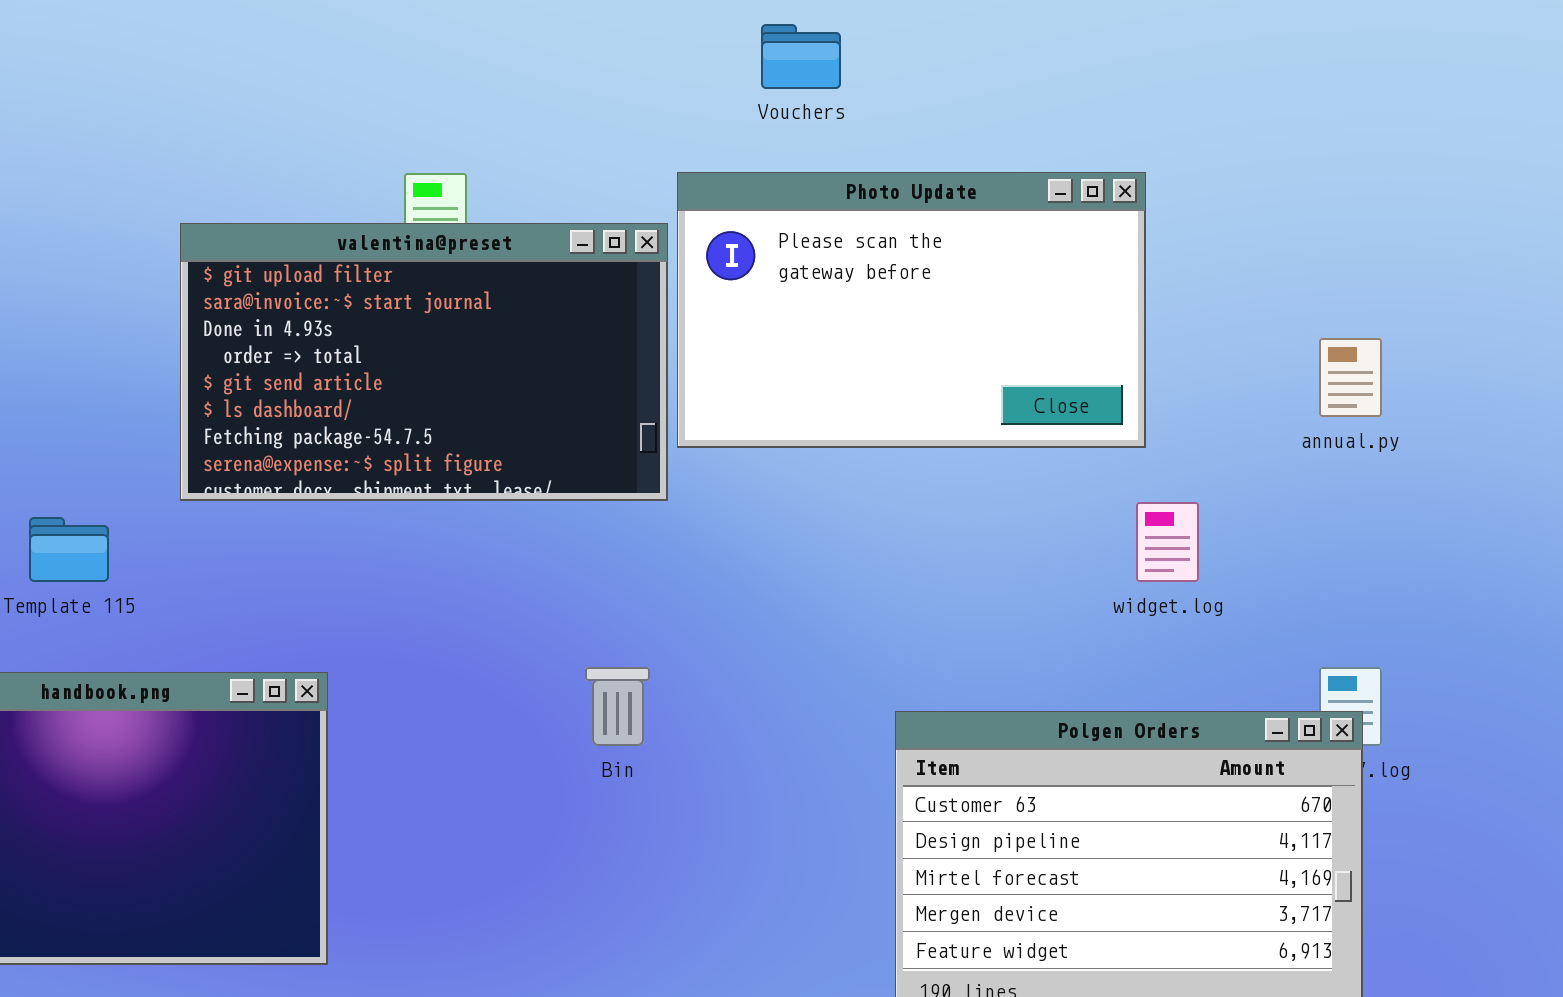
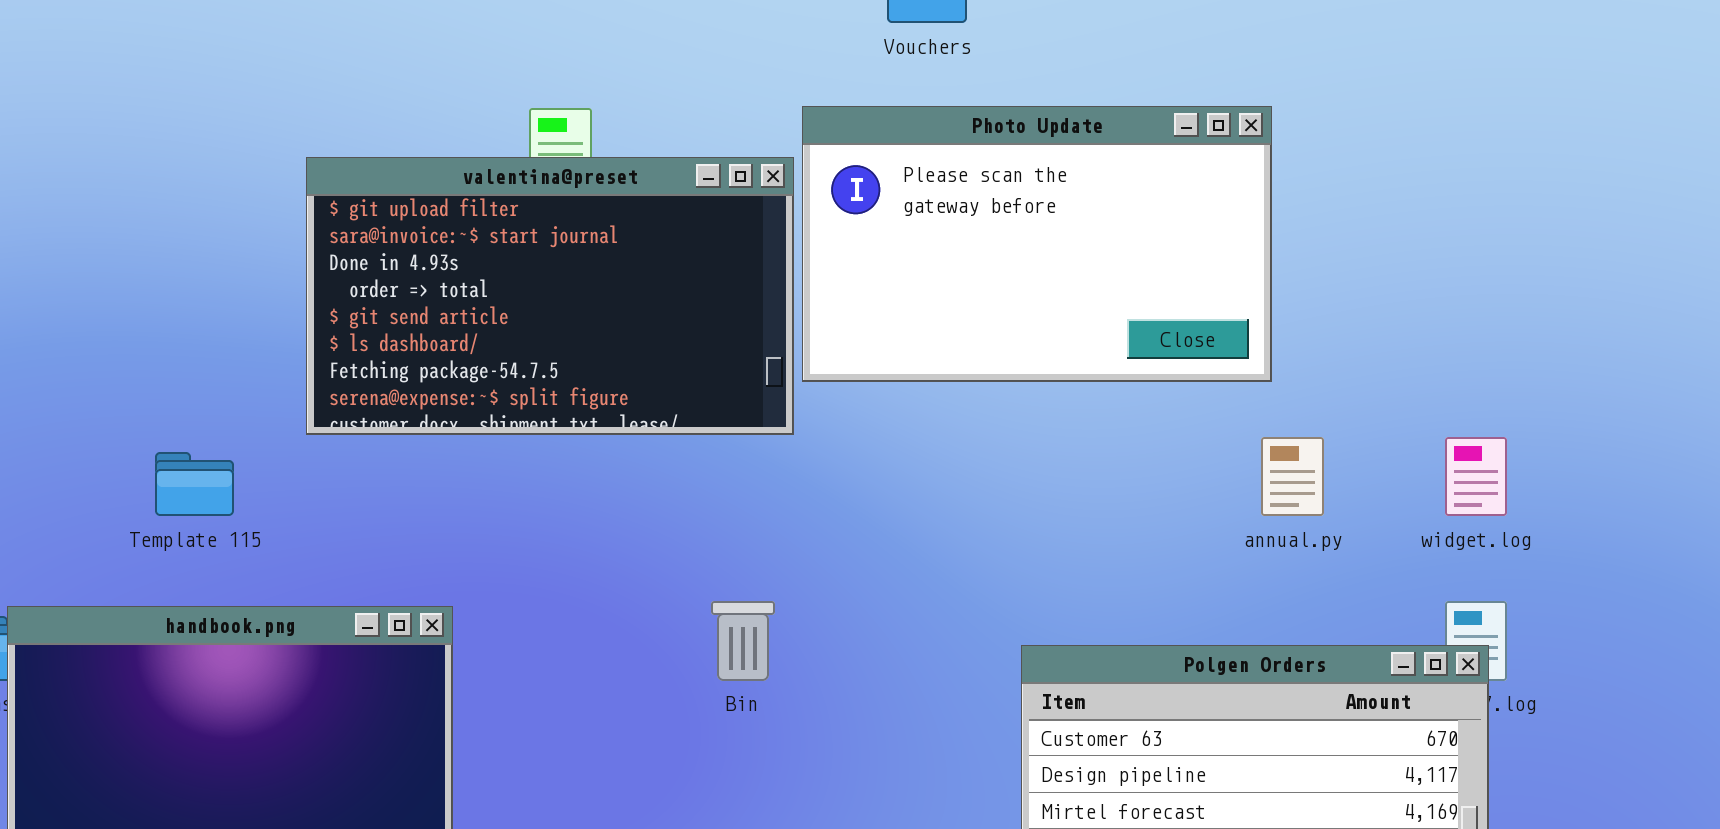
annual.py: [1319,338,1382,417] -> [1261,437,1324,516], moved
widget.log: [1136,502,1199,582] -> [1445,437,1507,516], moved

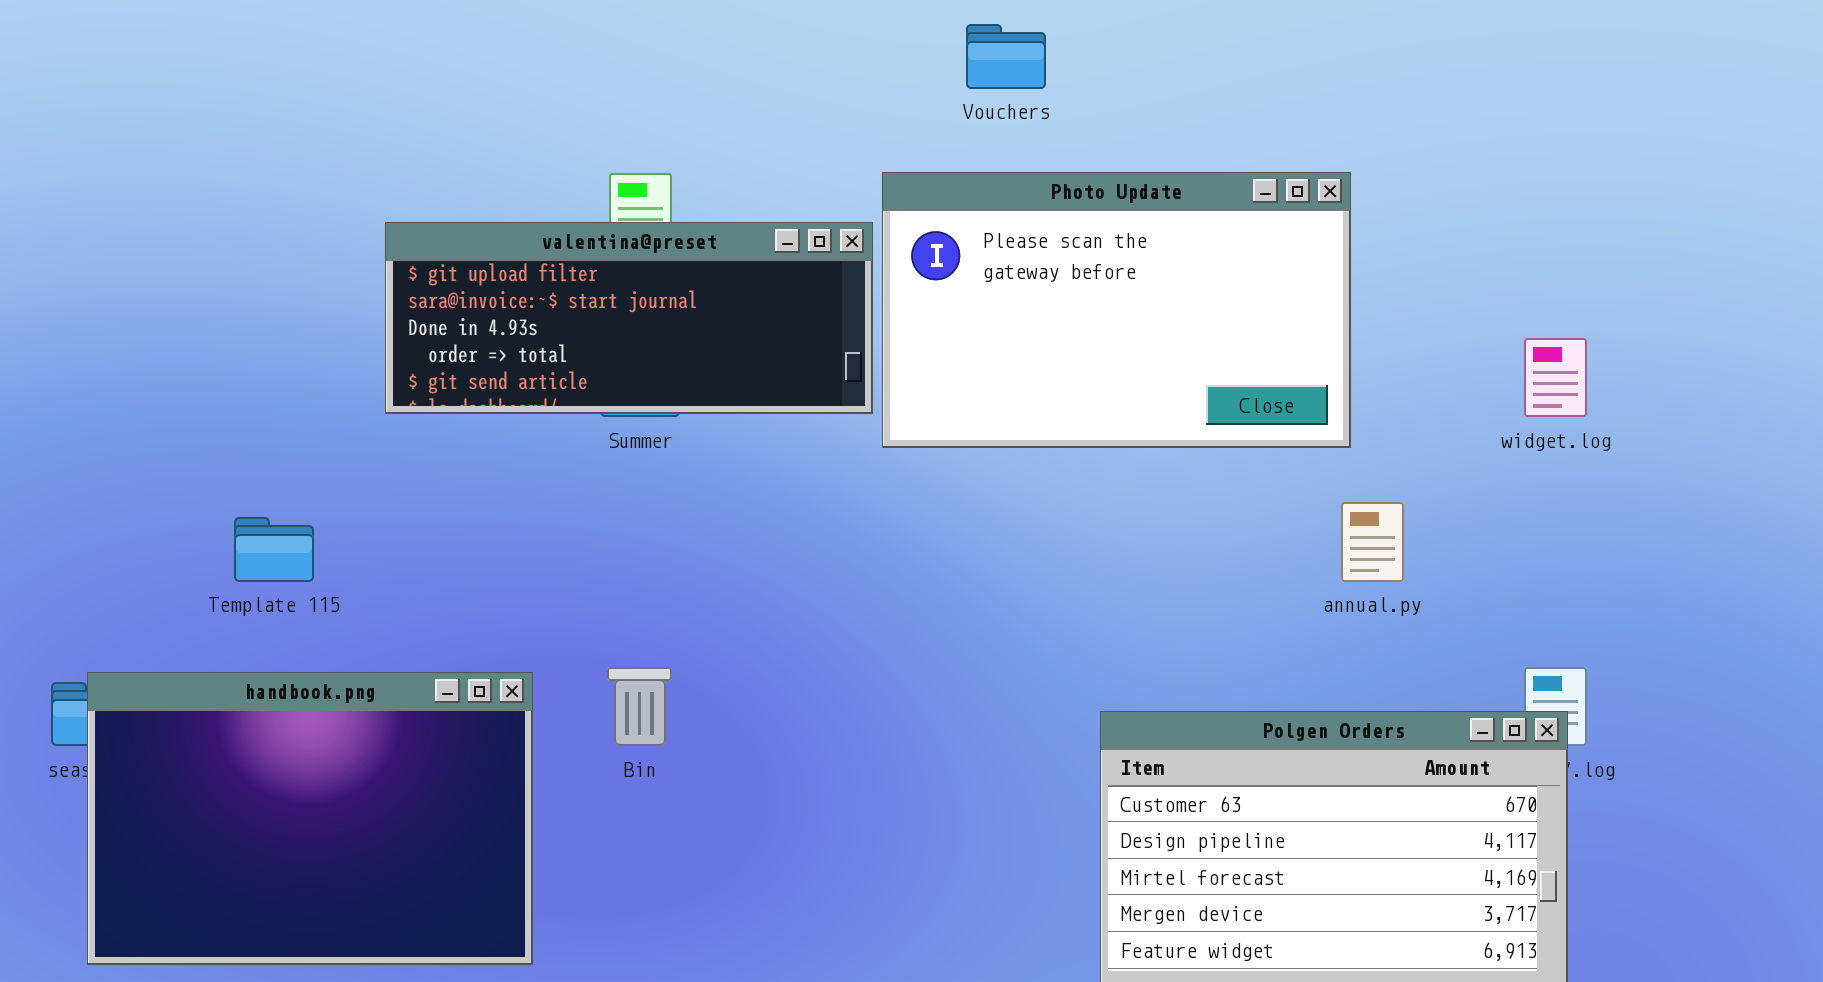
valentina@preset: [306,157,794,435] -> [385,222,873,414], resized
widget.log: [1445,437,1507,516] -> [1524,338,1587,417], moved
Bin: [711,601,775,681] -> [607,667,672,746], moved

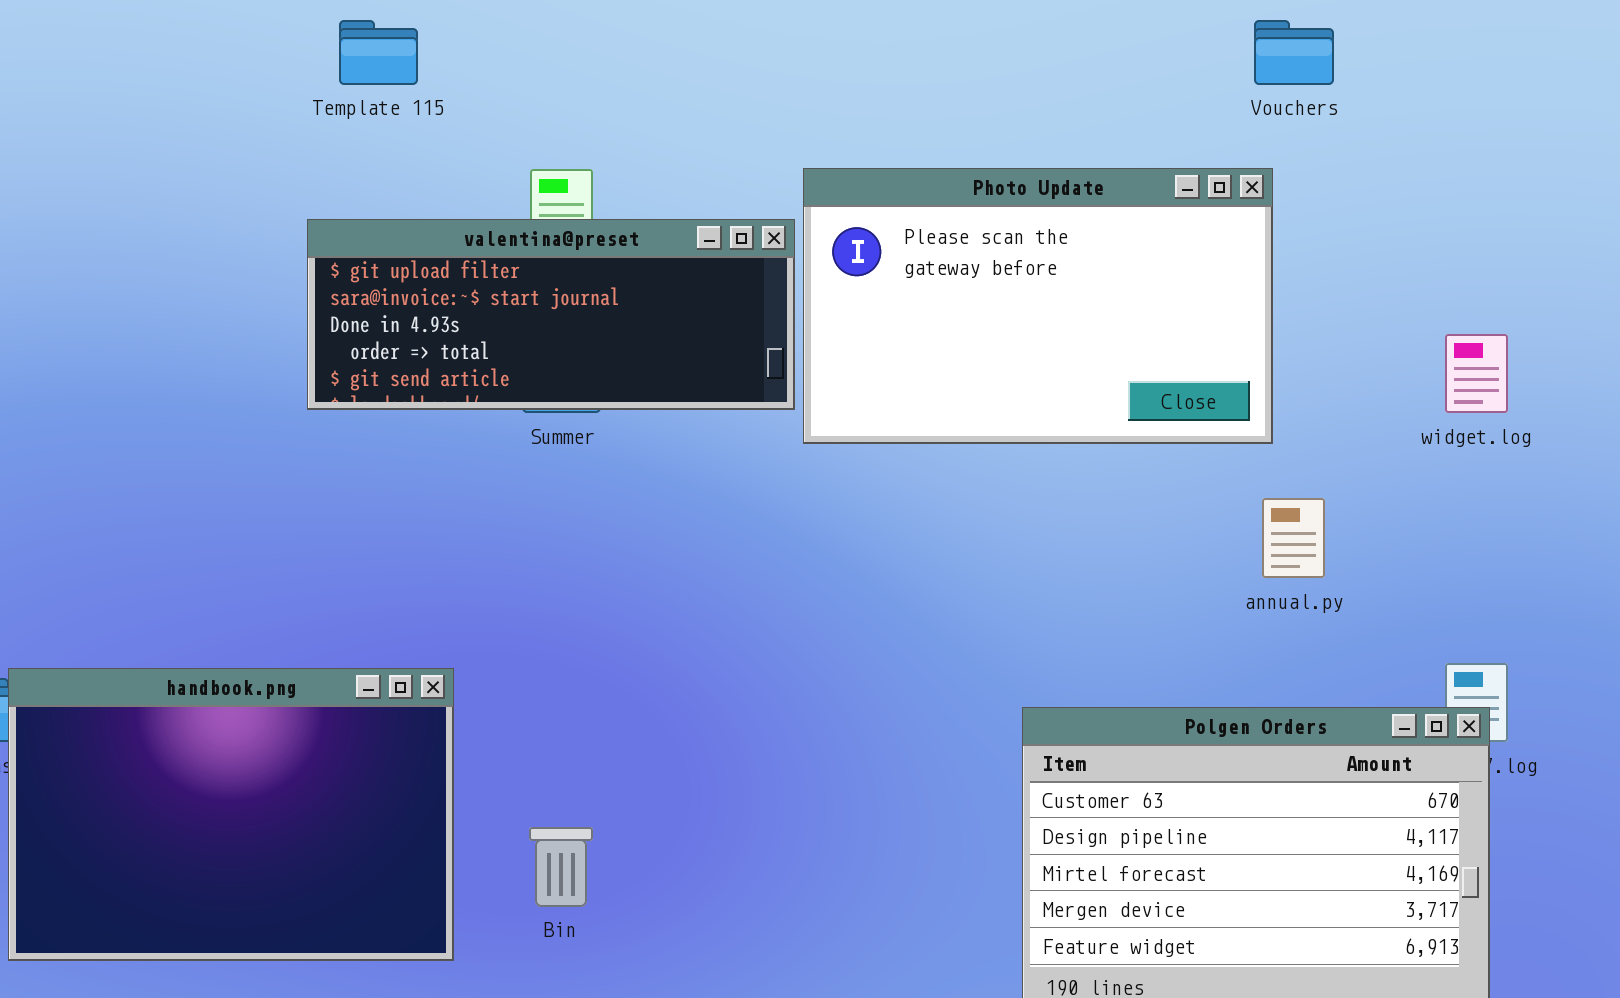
Vouchers: [966,24,1046,89] -> [1254,20,1334,85], moved
Template 115: [234,517,314,582] -> [339,20,418,85], moved
Bin: [607,667,672,746] -> [529,827,593,907], moved

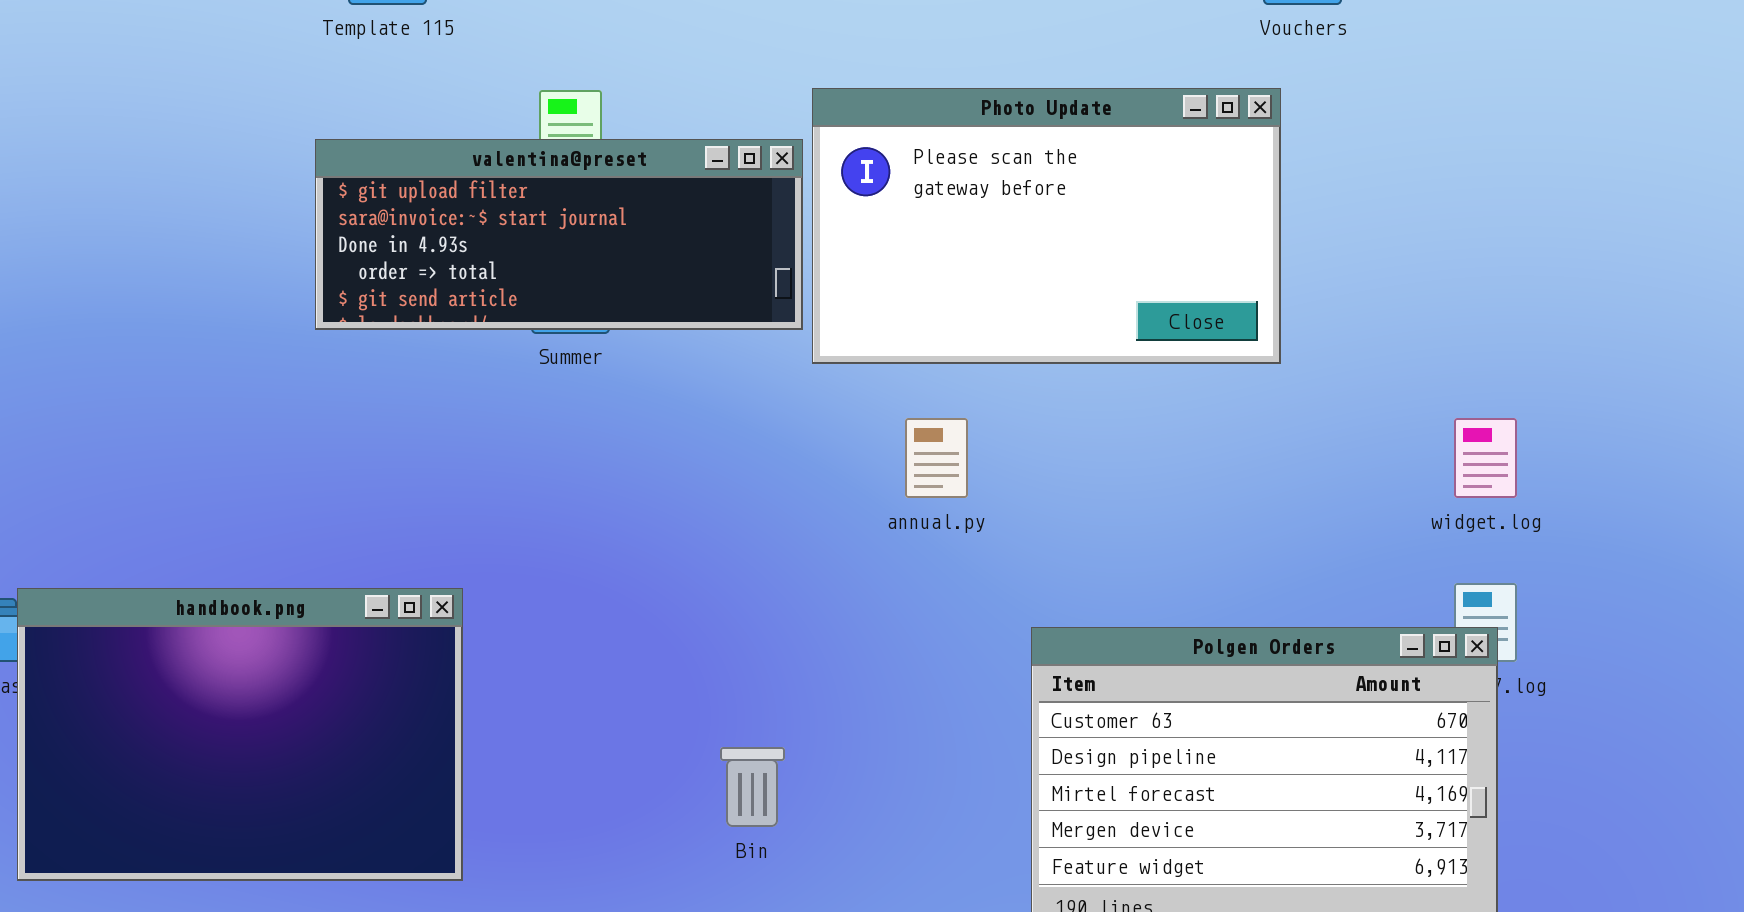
widget.log: [1445,334,1508,413] -> [1454,418,1517,498], moved
annual.py: [1262,498,1325,578] -> [905,418,968,498], moved
Bin: [529,827,593,907] -> [720,747,785,827], moved

